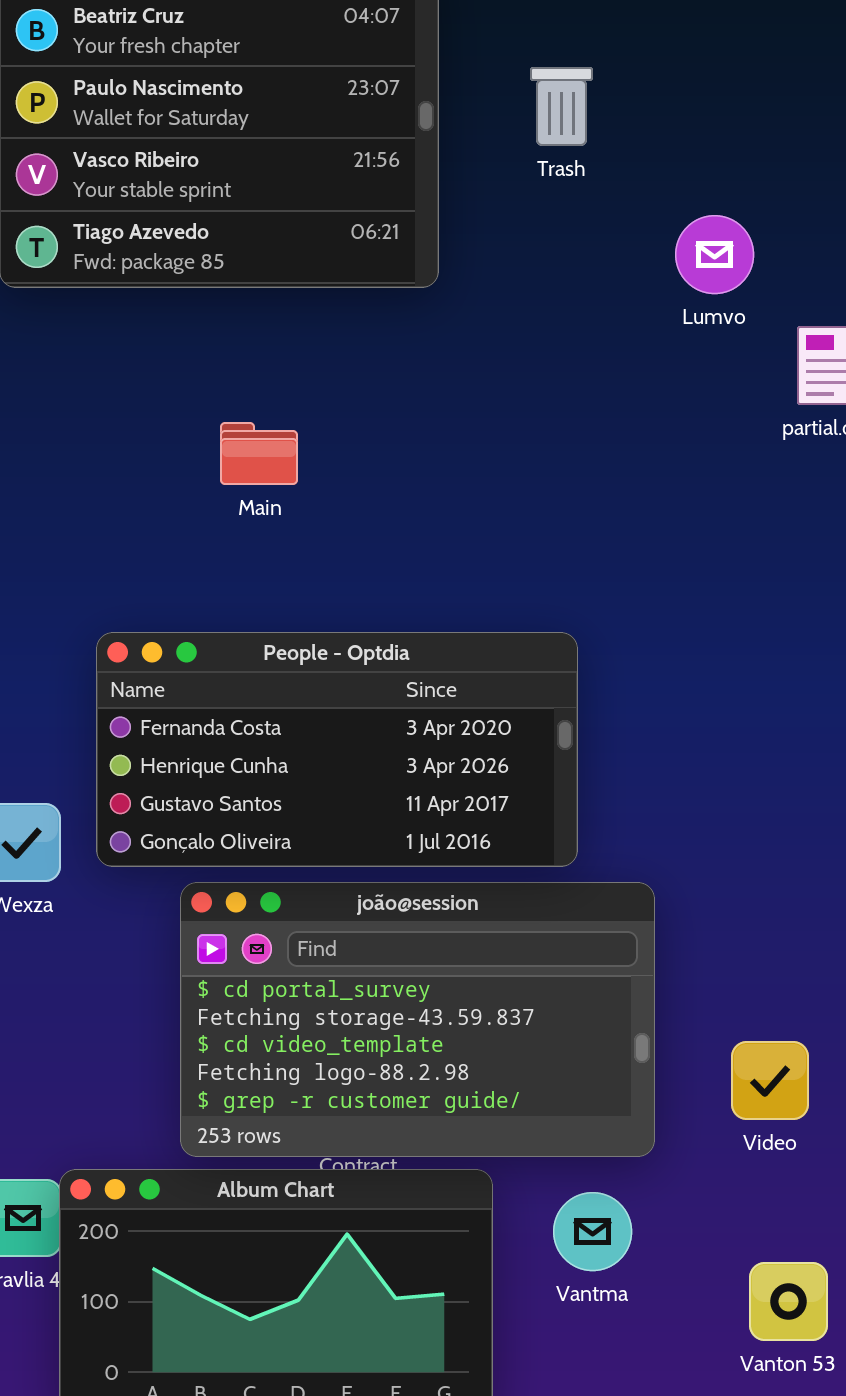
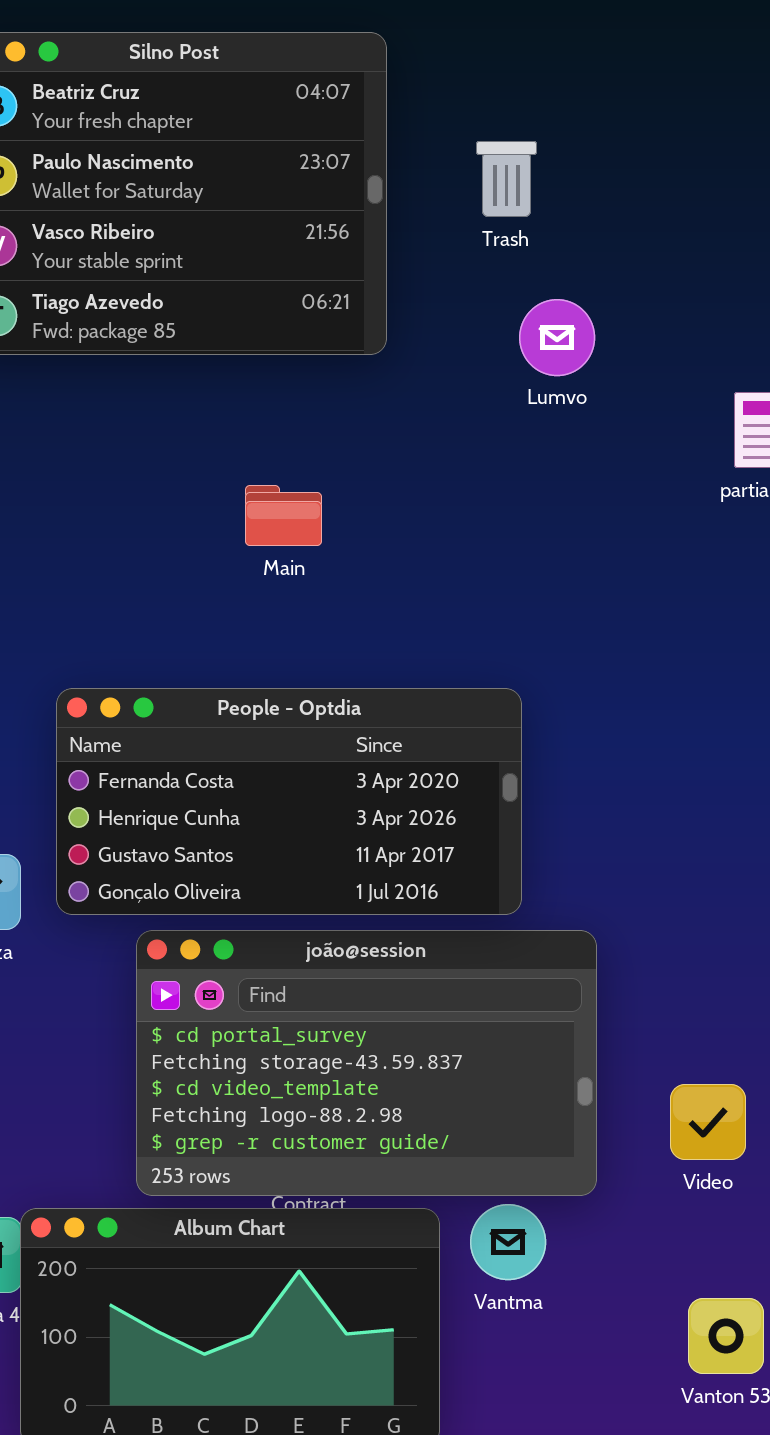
Lumvo: [675,215,754,294] -> [519,299,595,376], moved
Main: [220,422,298,485] -> [245,485,322,546], moved
Vantma: [553,1192,632,1271] -> [470,1204,546,1280], moved

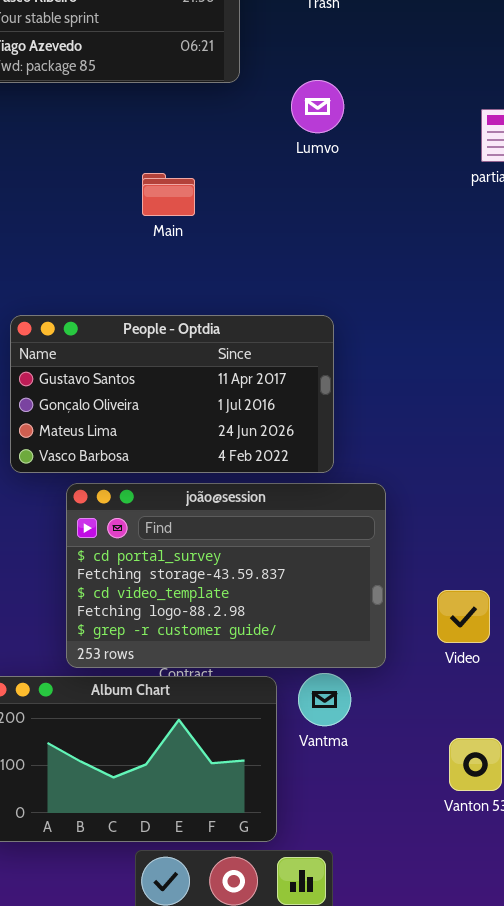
Lumvo: [519,299,595,376] -> [291,80,344,133], moved
People - Optdia: [56,688,522,915] -> [10,315,334,473], scrolled down 2 rows

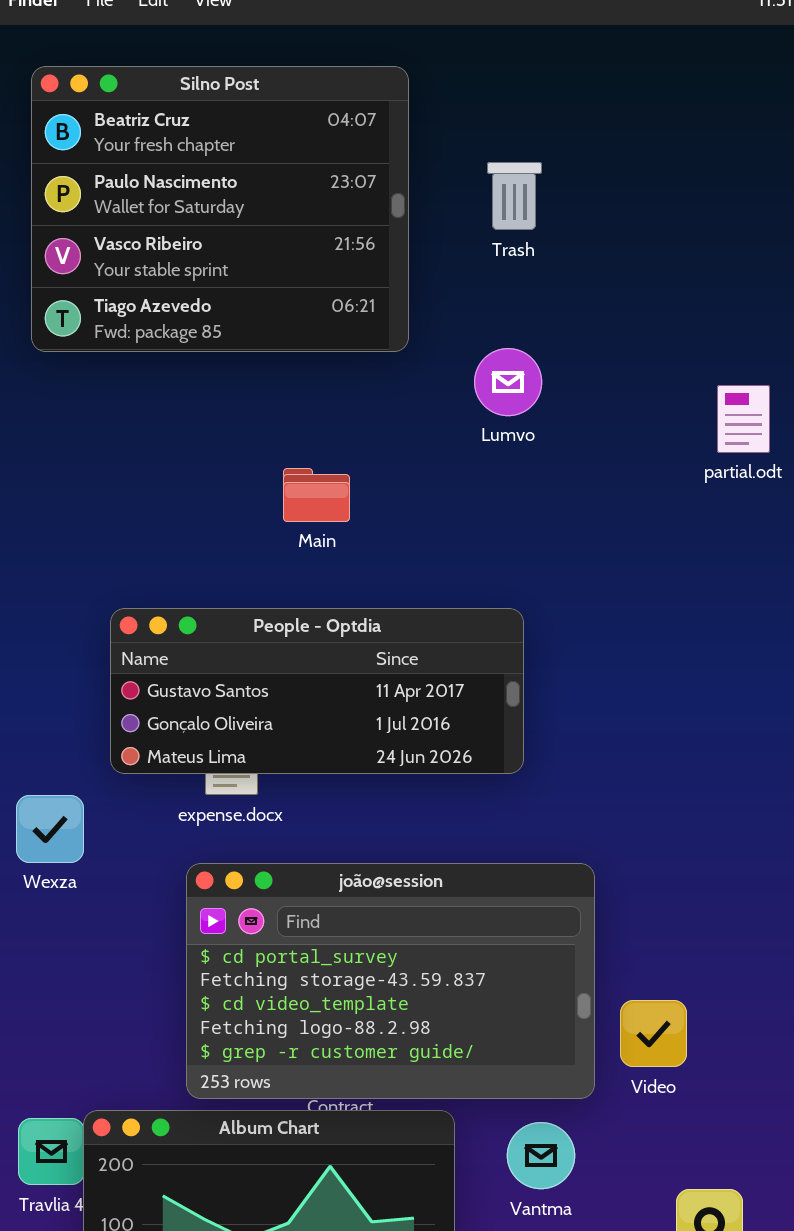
People - Optdia: [10,315,334,473] -> [110,608,524,774], moved, resized
Video: [437,590,490,643] -> [620,1000,687,1067], moved
Vantma: [298,673,351,726] -> [507,1122,575,1189], moved

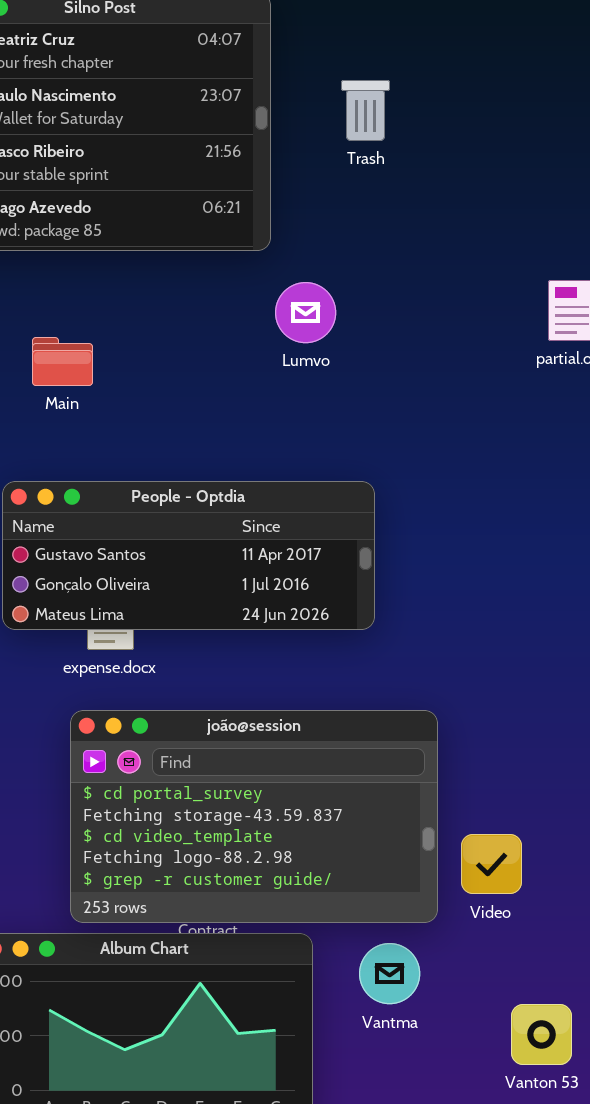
Lumvo: [474,348,542,416] -> [275,282,336,343], moved
Main: [283,468,350,522] -> [32,337,93,386], moved

